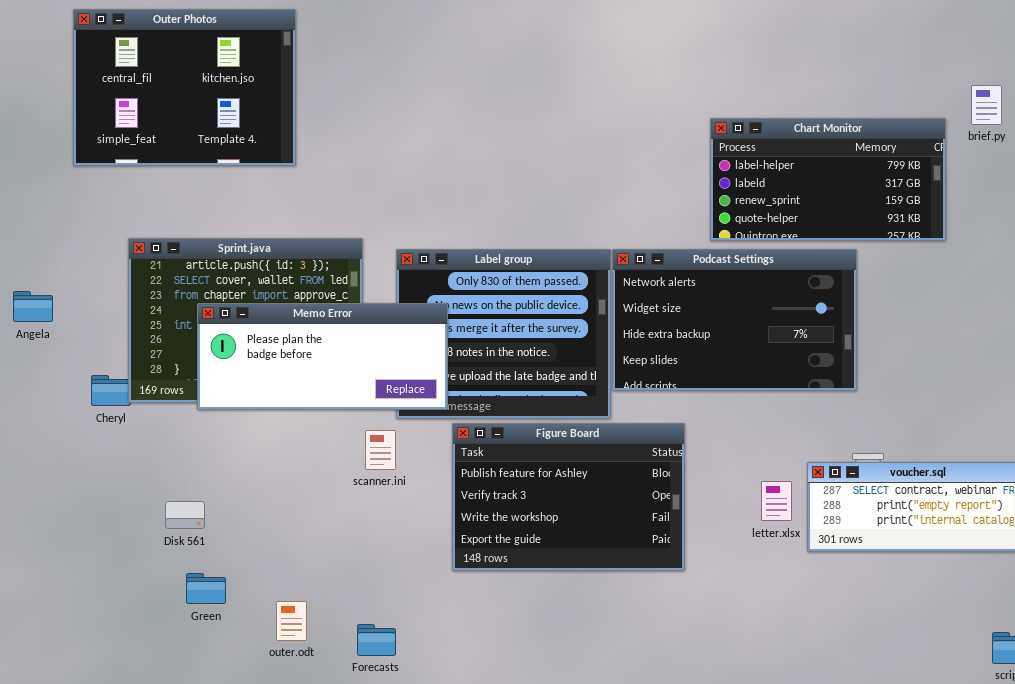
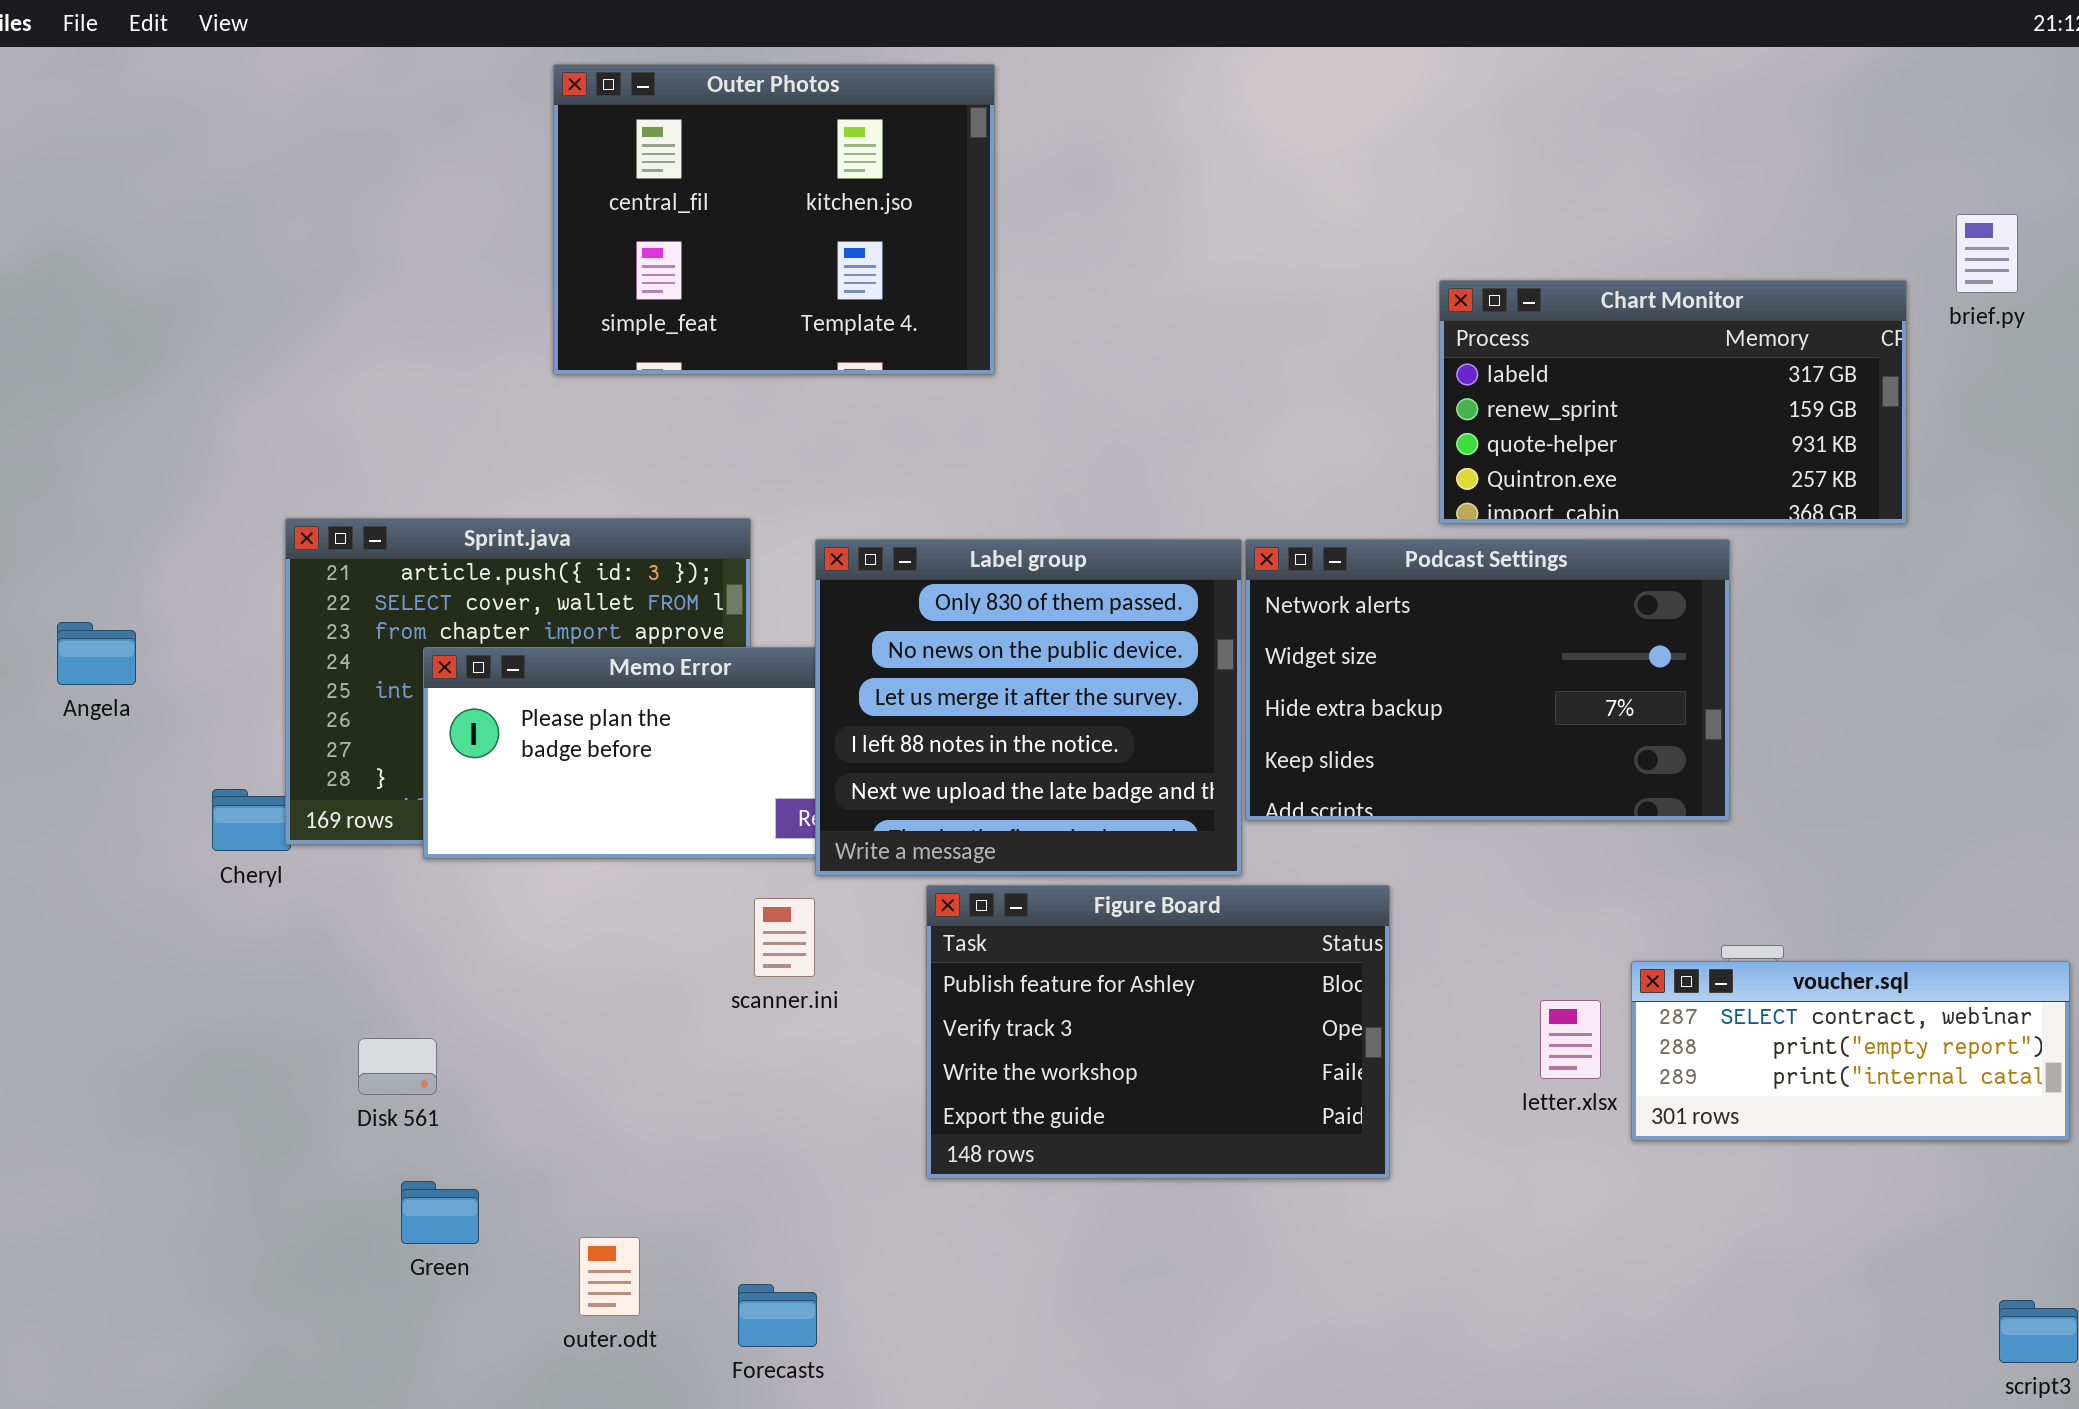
Outer Photos: [73,9,296,166] -> [553,64,995,375], moved
Chart Monitor: [710,118,946,241] -> [1439,280,1907,524], scrolled down 1 row
Label group: [396,249,611,419] -> [815,539,1242,876], raised

